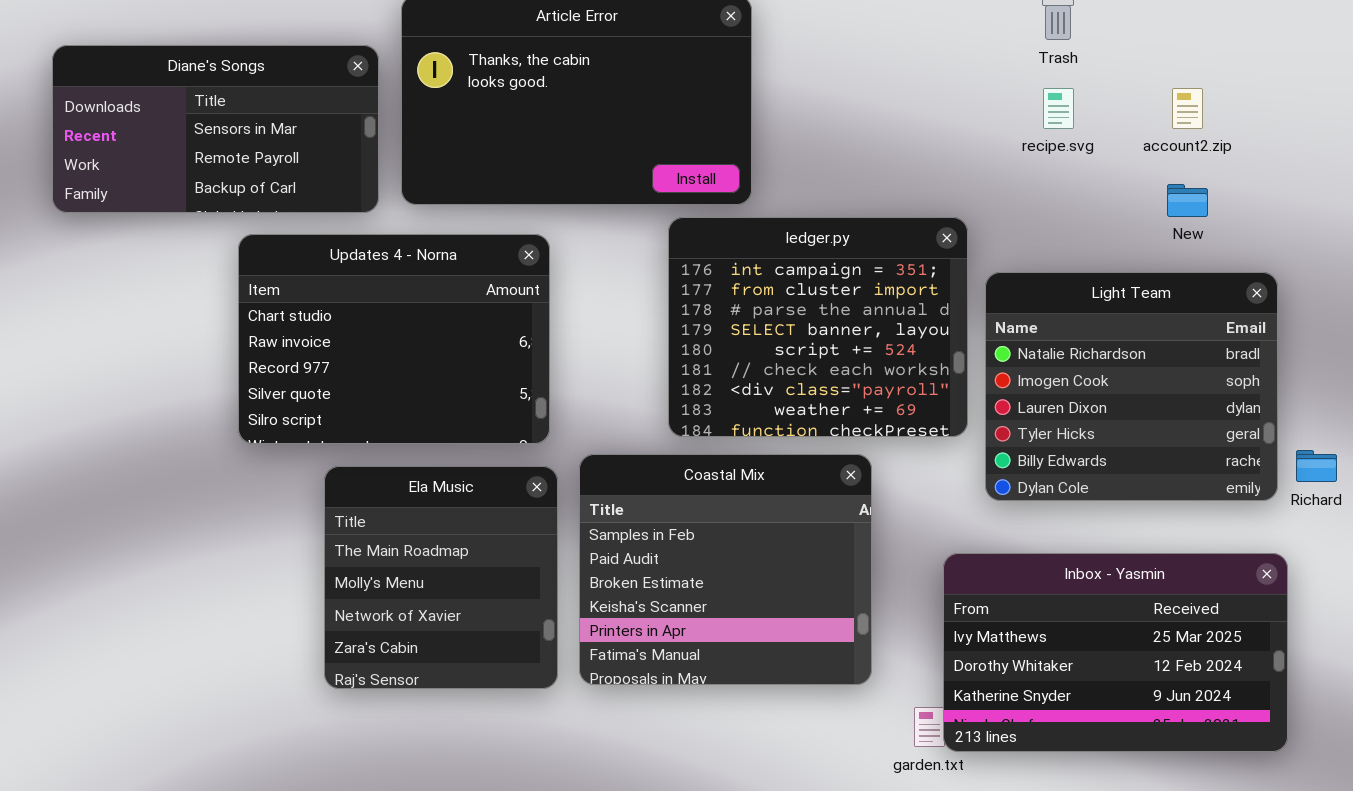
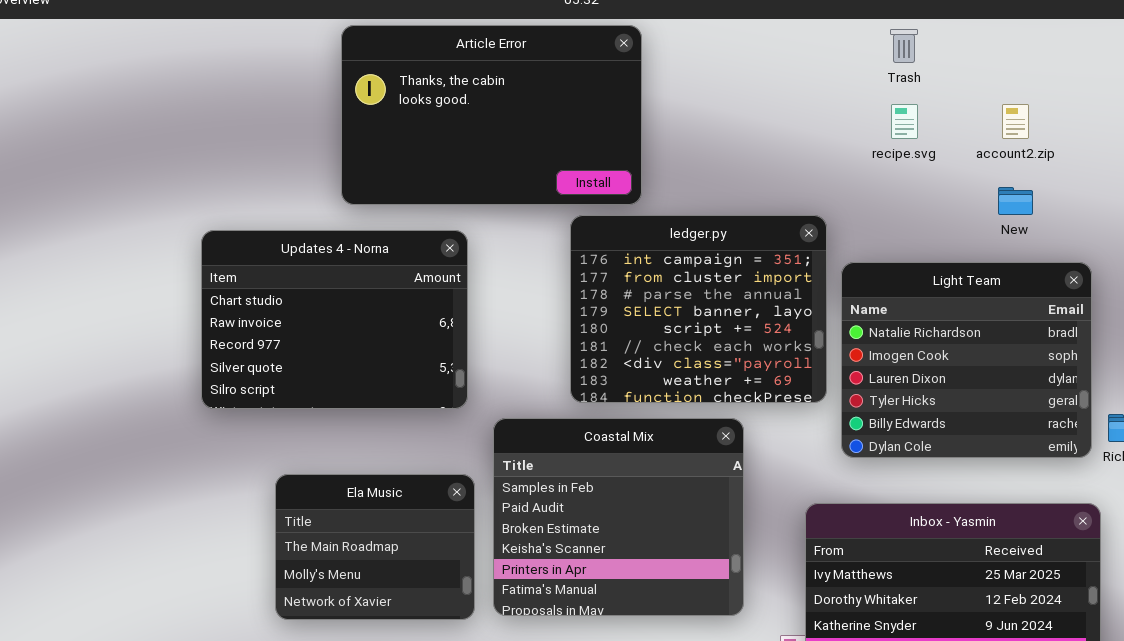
Diane's Songs: [52,45,379,213] -> none, closed
Ela Music: [324,466,558,689] -> [275,474,475,620], resized

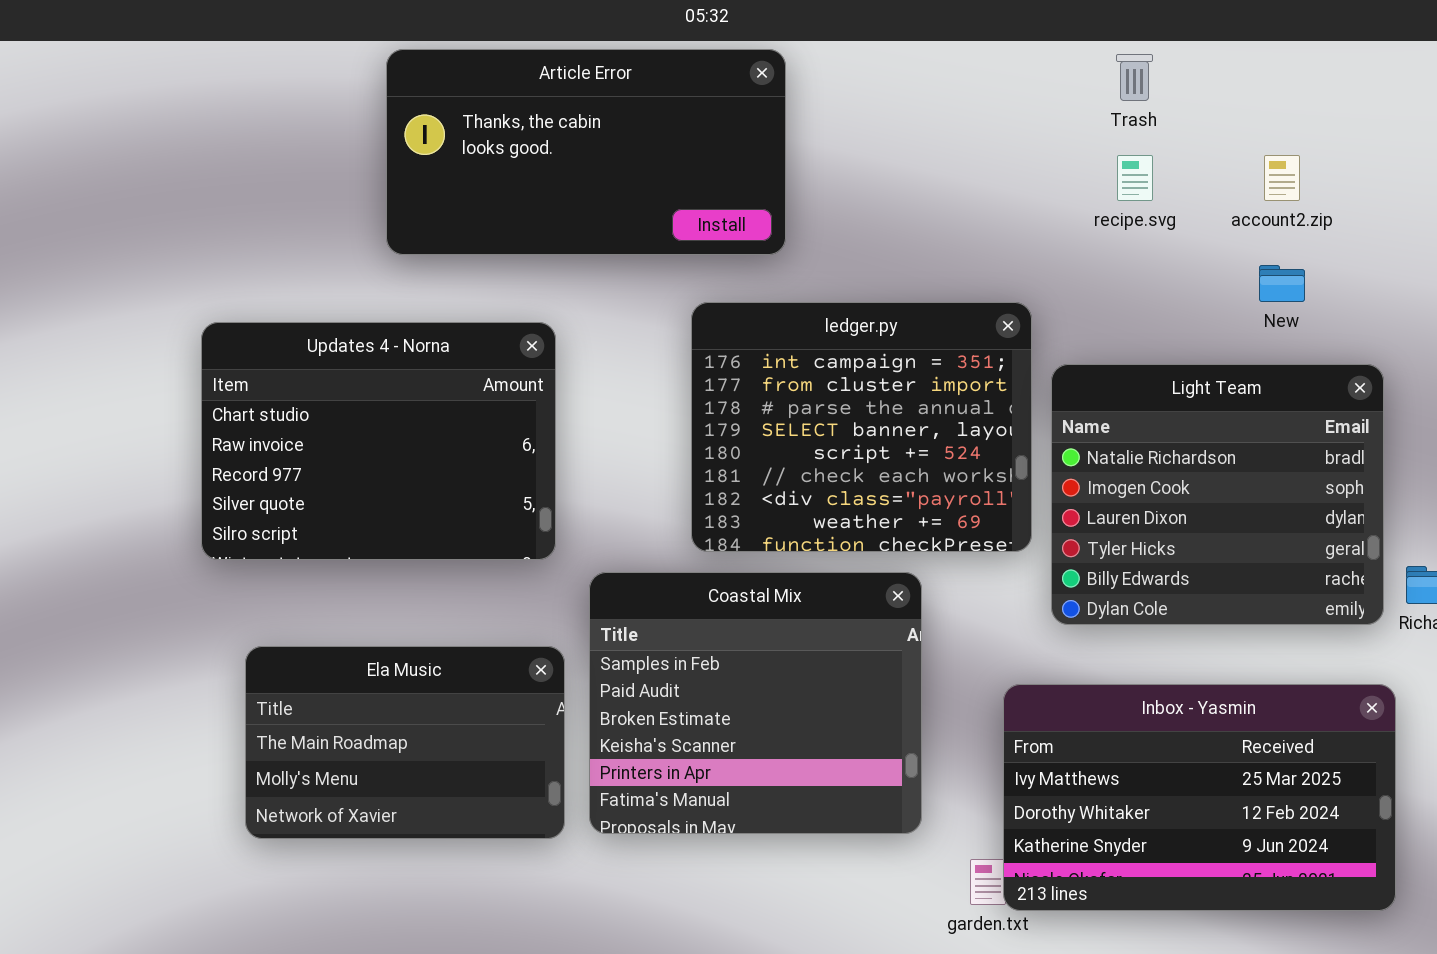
Article Error: [341,25,642,205] -> [386,49,786,255], resized
Ela Music: [275,474,475,620] -> [245,646,565,839], resized

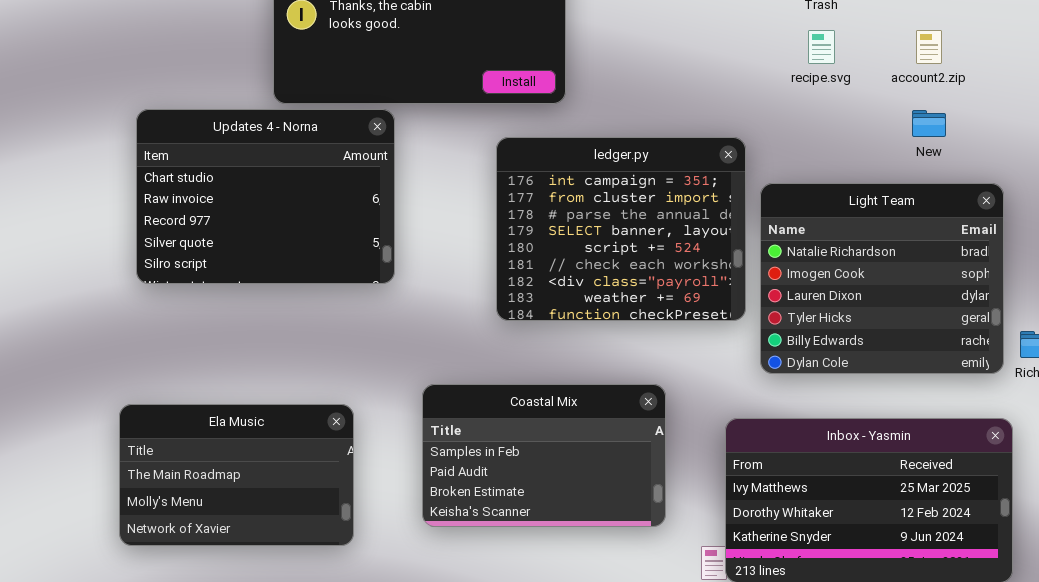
Updates 4 - Norna: [201,322,556,560] -> [136,109,395,284], moved
Coastal Mix: [589,572,922,834] -> [422,384,666,527], resized
Ela Music: [245,646,565,839] -> [119,404,354,546], moved

